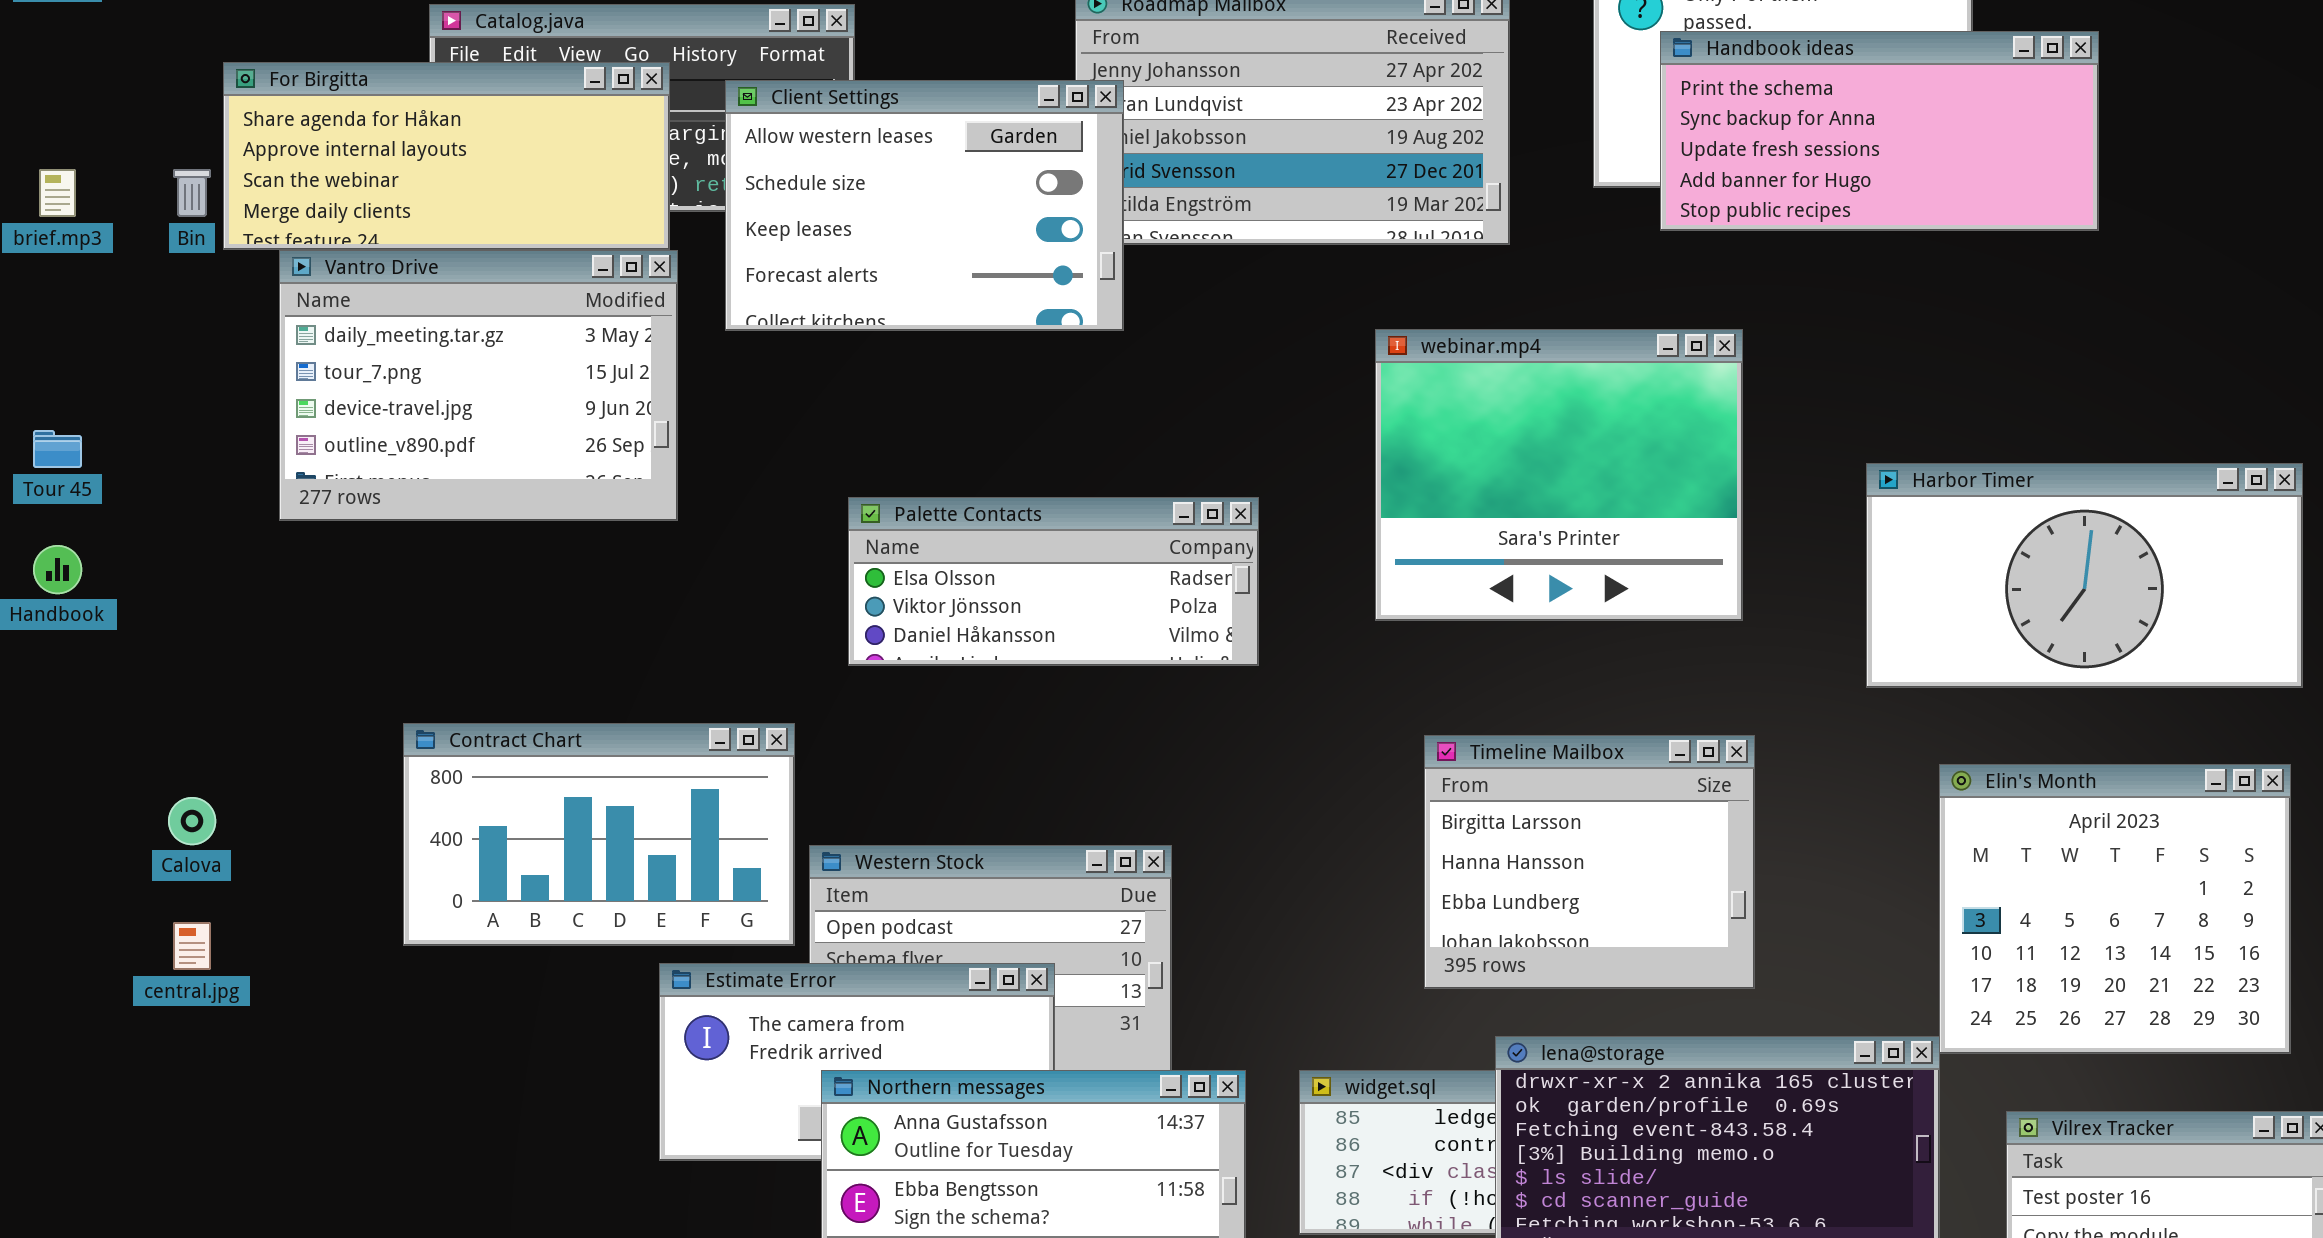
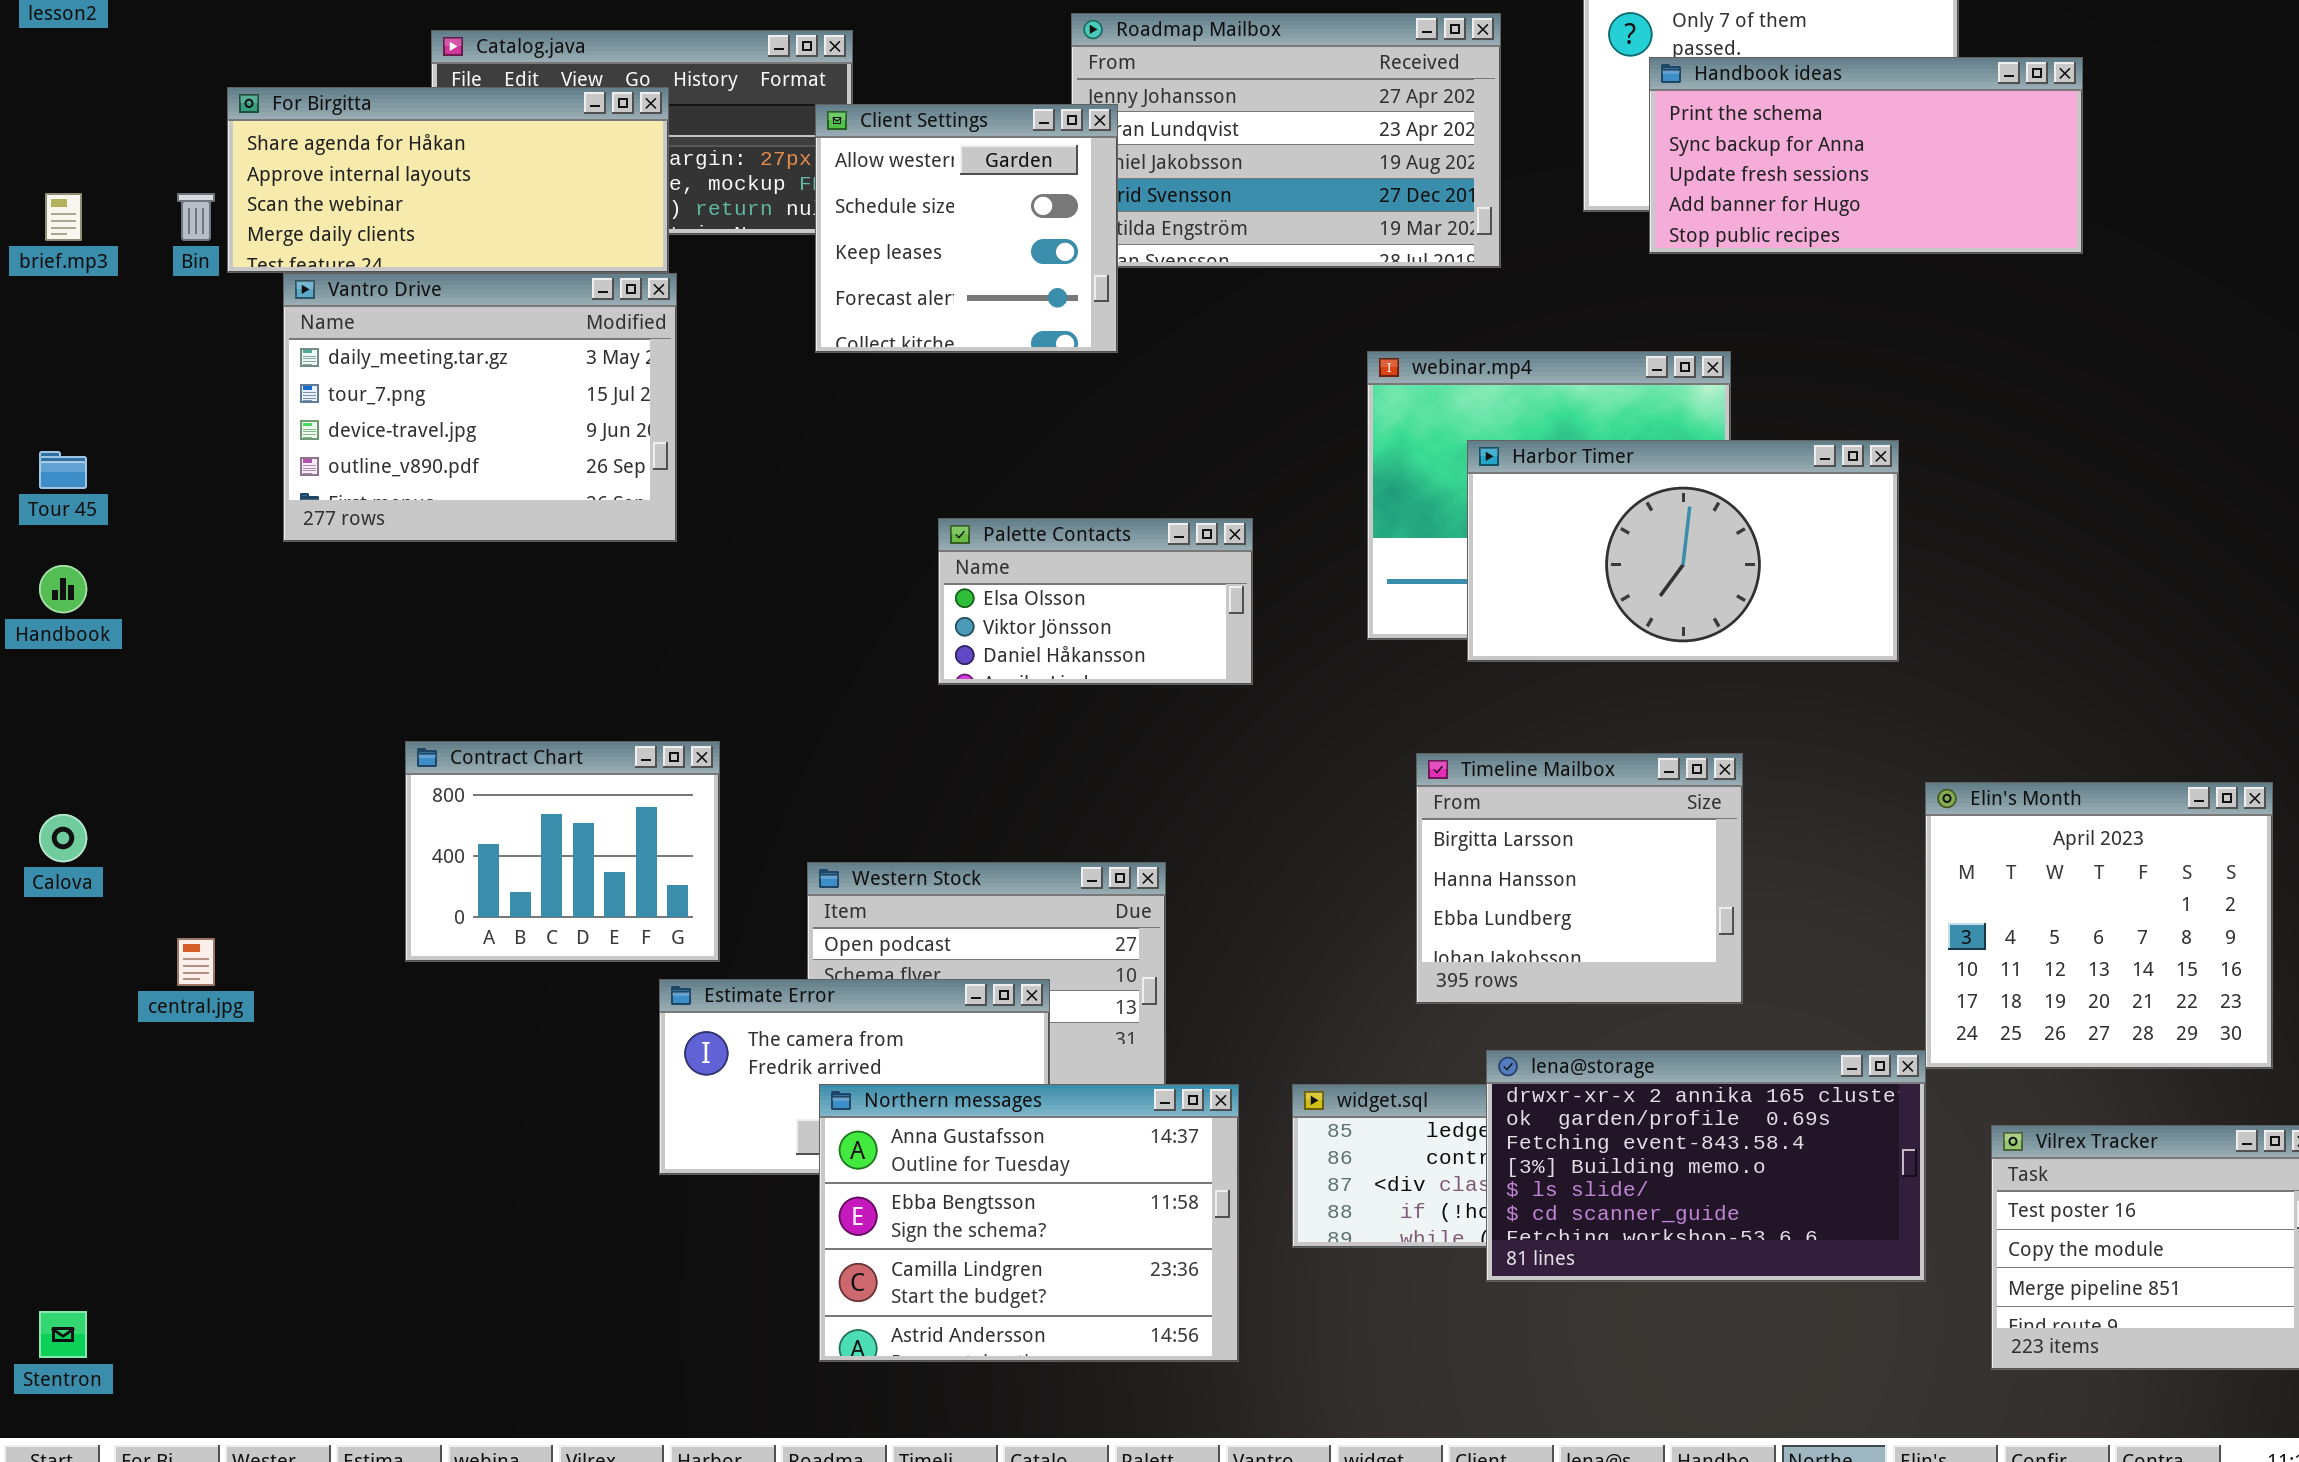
Client Settings: [725,80,1124,331] -> [815,104,1118,353], resized
Harbor Timer: [1866,463,2303,688] -> [1467,440,1899,662], moved
Palette Contacts: [848,497,1259,666] -> [938,518,1253,685], resized
Contract Chart: [403,723,795,946] -> [405,741,720,962], resized
Calova: [168,797,216,845] -> [39,814,87,862], moved

